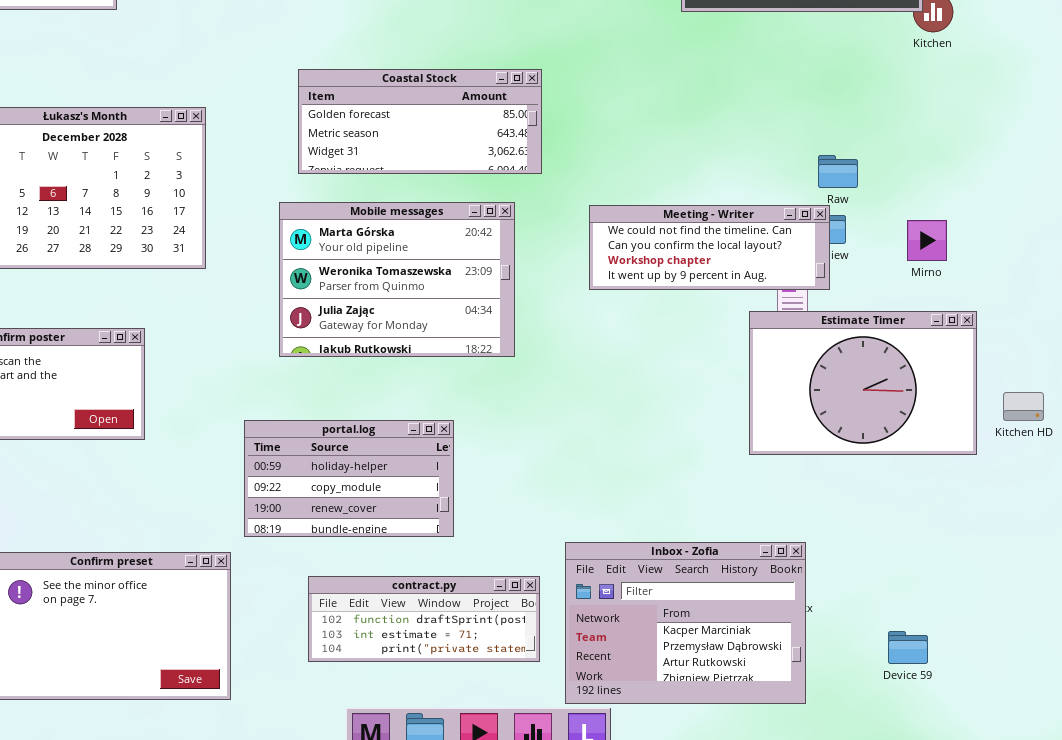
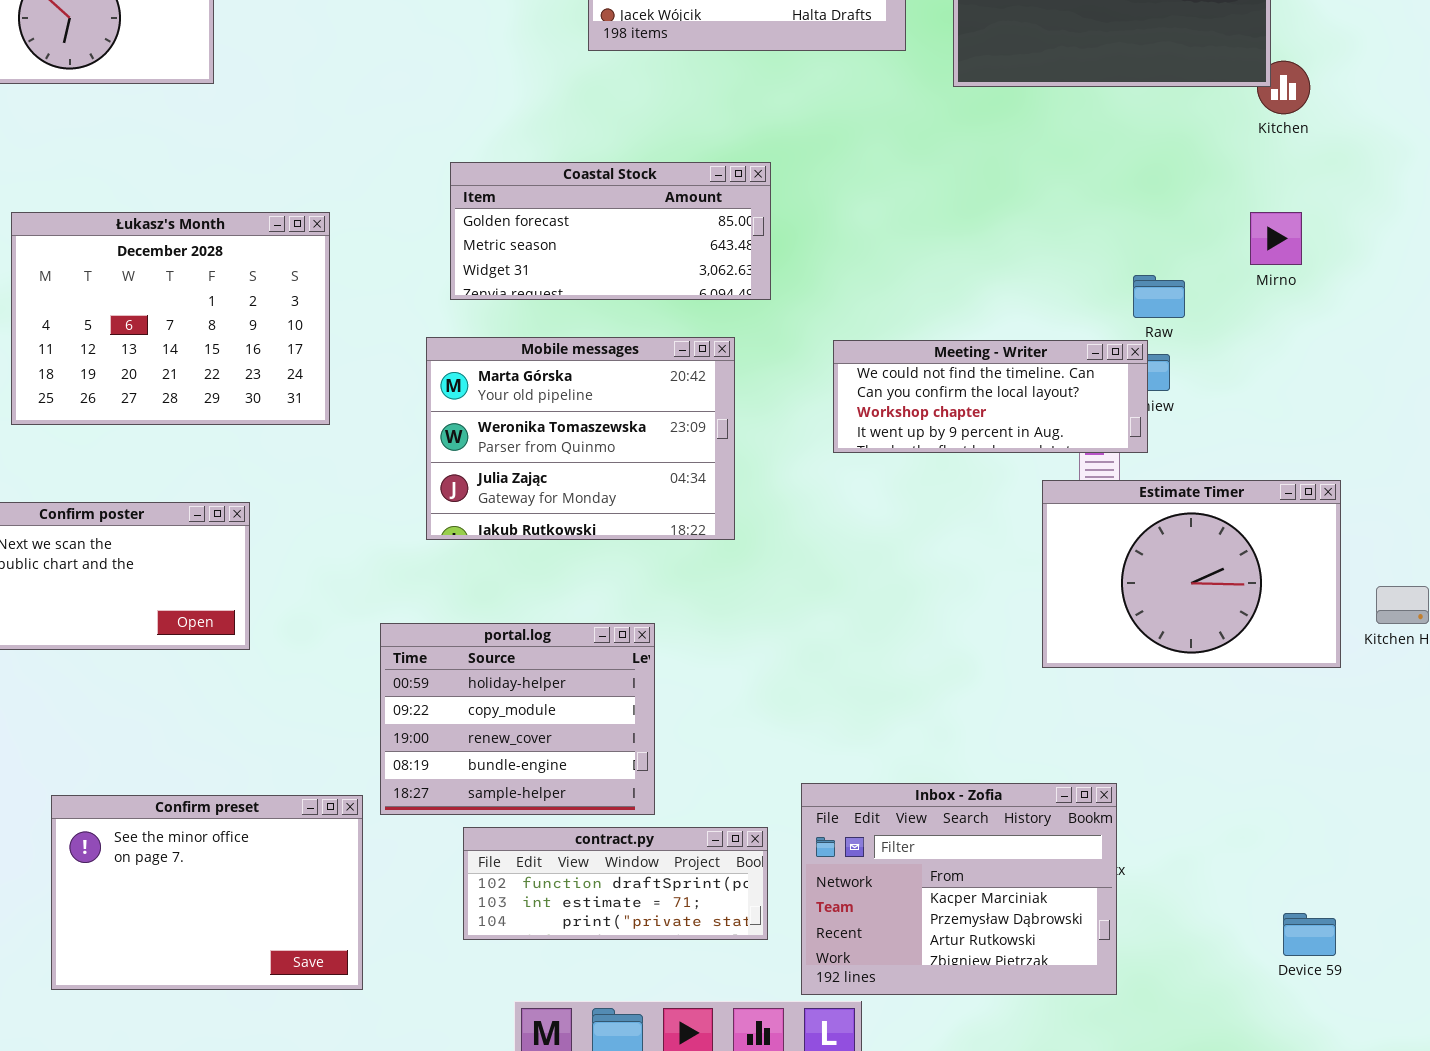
Mirno: [907,220,947,261] -> [1250,212,1302,265], moved
portal.log: [244,420,454,537] -> [380,623,655,815], resized
Device 59: [888,631,928,664] -> [1283,913,1336,956], moved

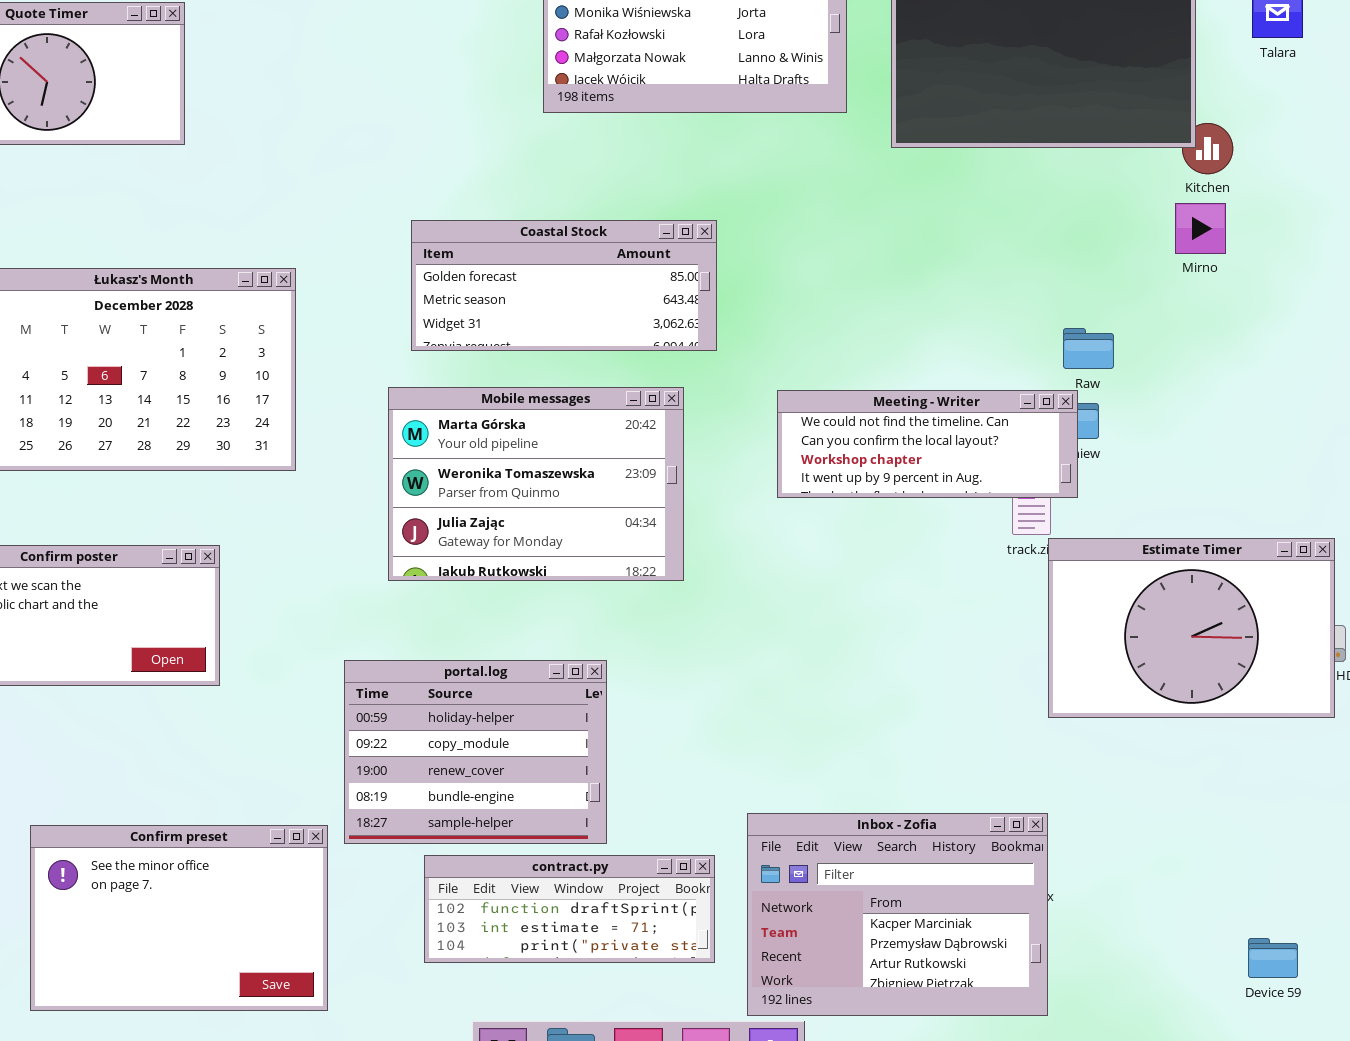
Mirno: [1250,212,1302,265] -> [1175,203,1226,254], moved
Estimate Timer: [1042,480,1341,668] -> [1048,538,1335,718], moved
Device 59: [1283,913,1336,956] -> [1248,938,1298,978], moved

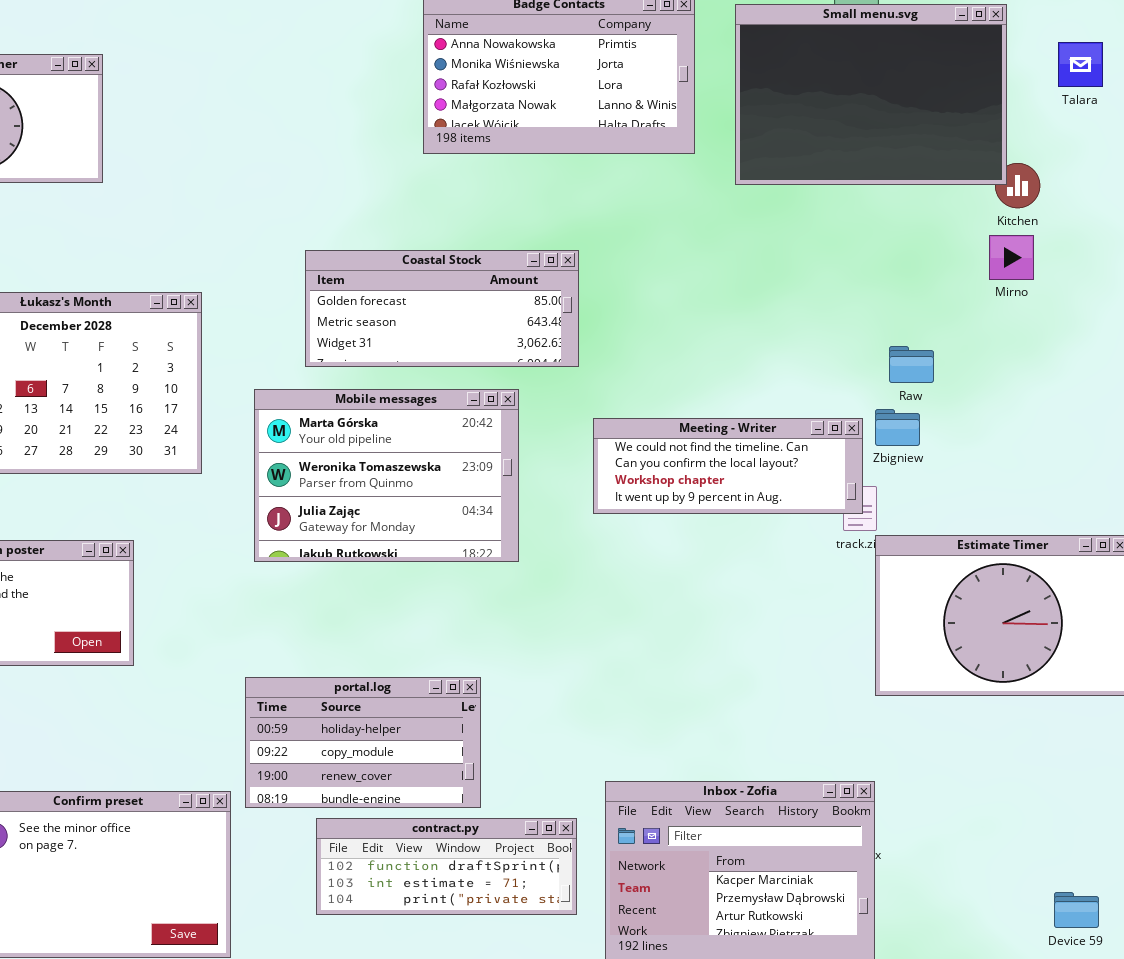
Mobile messages: [388,387,684,581] -> [254,389,519,562], moved
Meeting - Writer: [777,390,1078,498] -> [593,418,863,514], moved
portal.log: [344,660,607,844] -> [245,677,481,808], resized

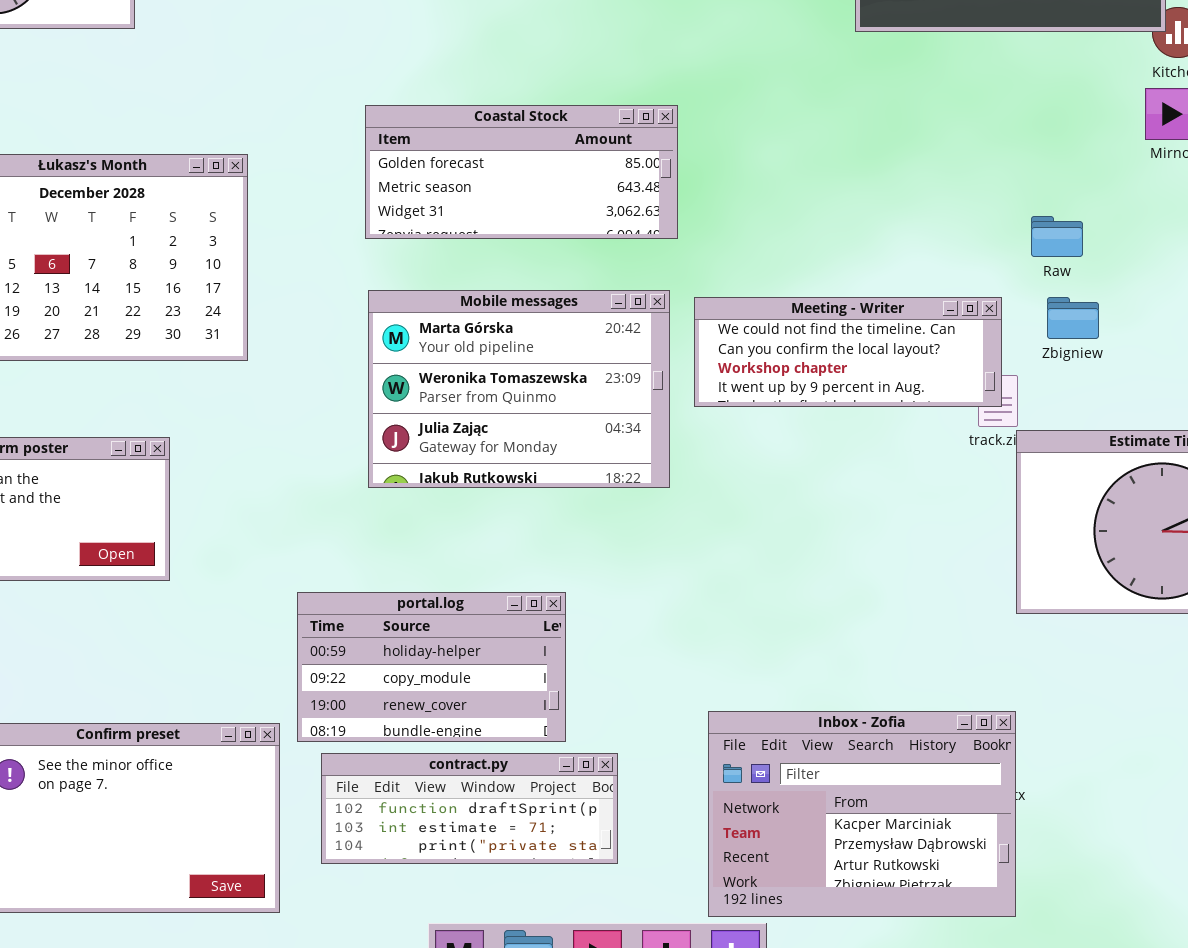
Mobile messages: [254,389,519,562] -> [368,290,670,488], moved
Zbigniew: [875,409,920,446] -> [1047,297,1099,339], moved
contract.py: [316,818,577,915] -> [321,753,618,864], moved

